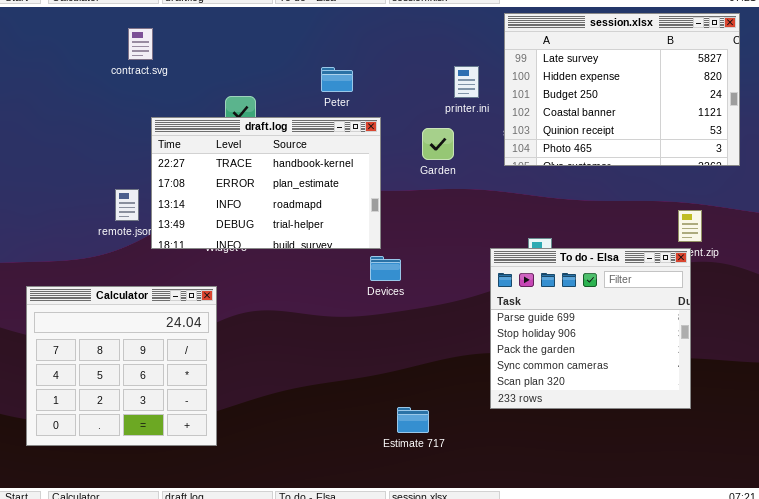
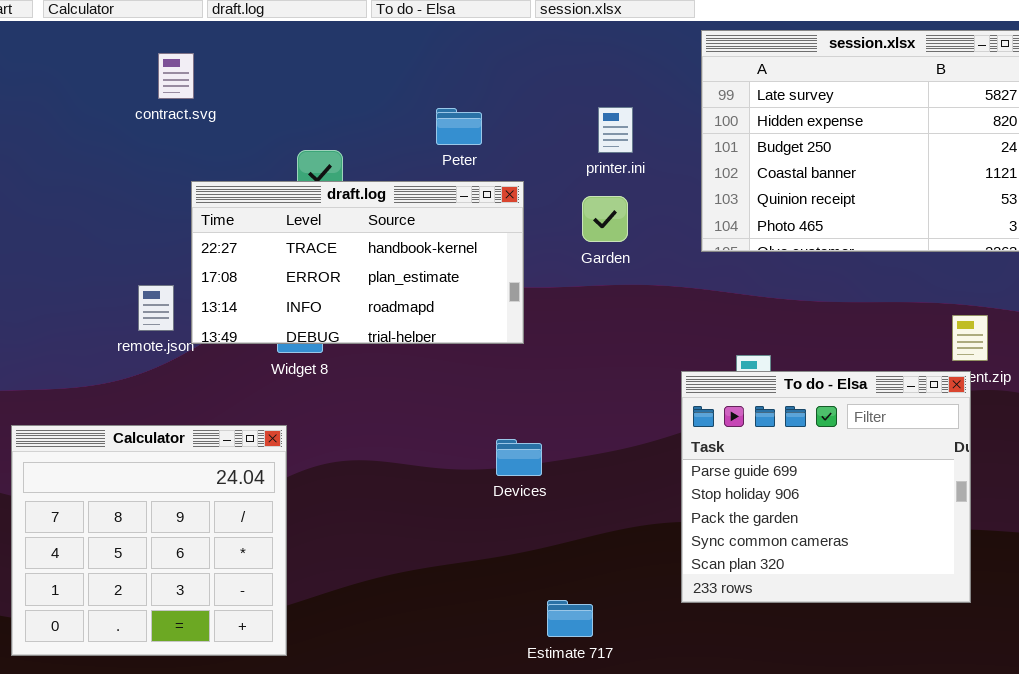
printer.ini: [454,66,479,98] -> [598,107,633,153], moved
draft.log: [151,117,381,249] -> [191,181,524,344], resized
Devices: [370,256,401,281] -> [496,439,542,476], moved

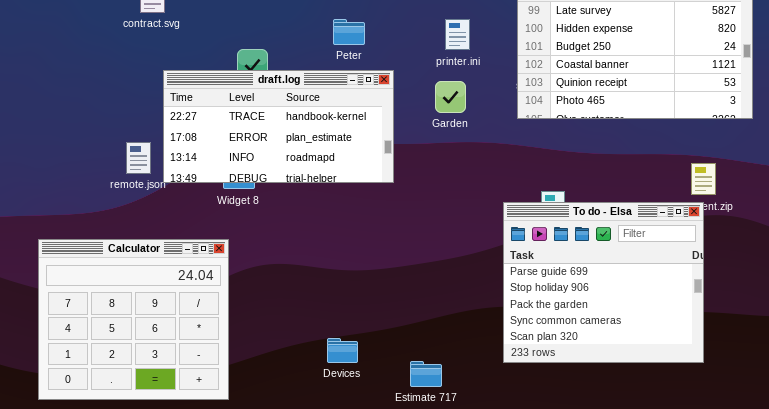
Devices: [496,439,542,476] -> [327,338,358,363], moved

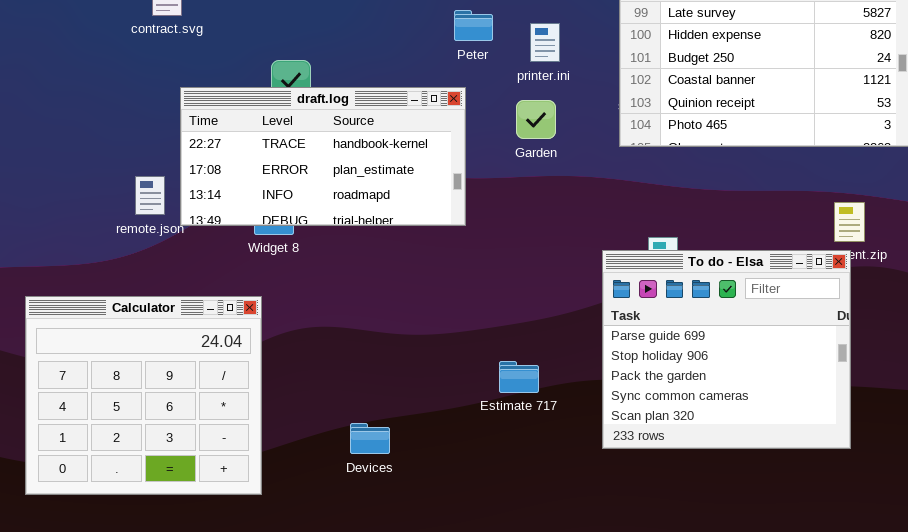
Peter: [333,19,365,45] -> [454,10,493,41], moved
Devices: [327,338,358,363] -> [350,423,390,454], moved
Estimate 717: [410,361,442,387] -> [499,361,539,393], moved

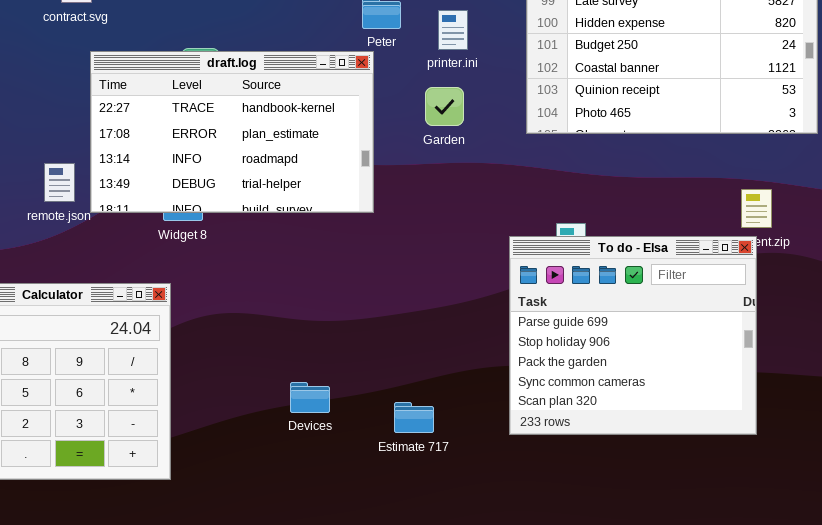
draft.log: [180,87,466,226] -> [90,51,374,213], resized
Estimate 717: [499,361,539,393] -> [394,402,434,433], moved
Devices: [350,423,390,454] -> [290,382,330,413], moved

